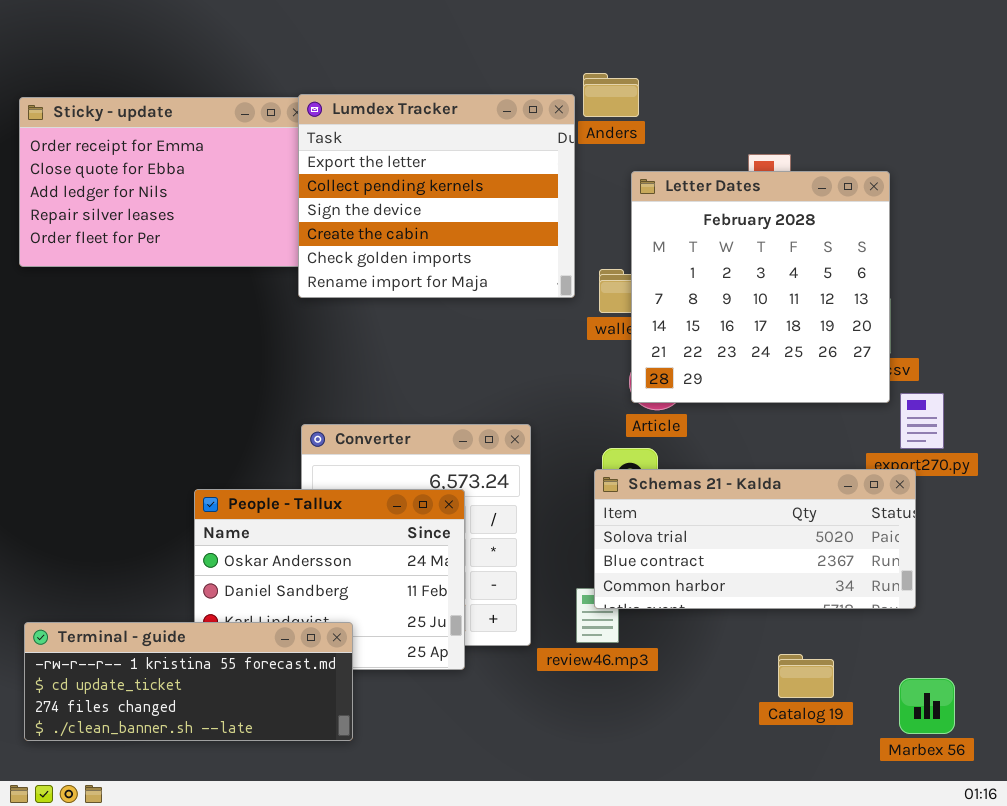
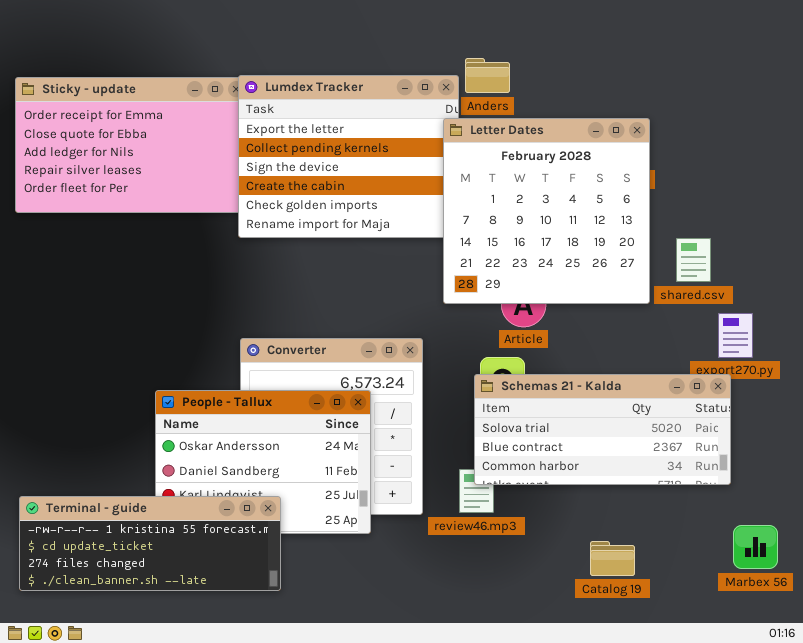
Letter Dates: [631,171,890,403] -> [443,118,650,304], moved
Catalog 19: [778,654,834,698] -> [590,541,635,576], moved
Marbex 56: [899,678,955,734] -> [733,525,778,569], moved

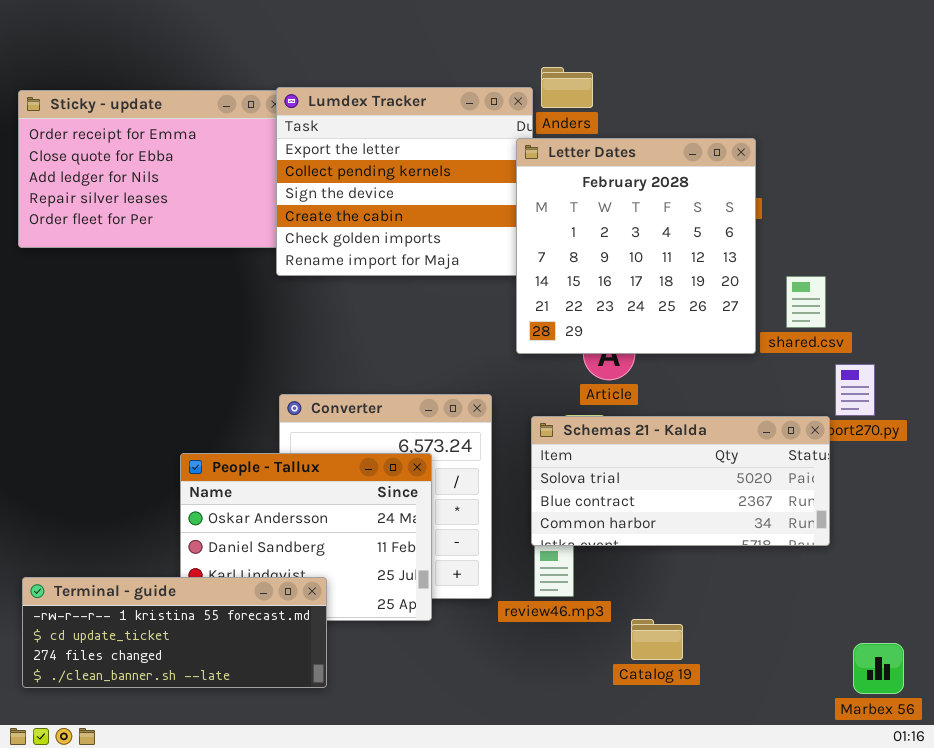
Schemas 21 - Kalda: [474,374,731,485] -> [531,416,830,546], moved
Marbex 56: [733,525,778,569] -> [853,643,904,694], moved
Catalog 19: [590,541,635,576] -> [631,619,683,660], moved

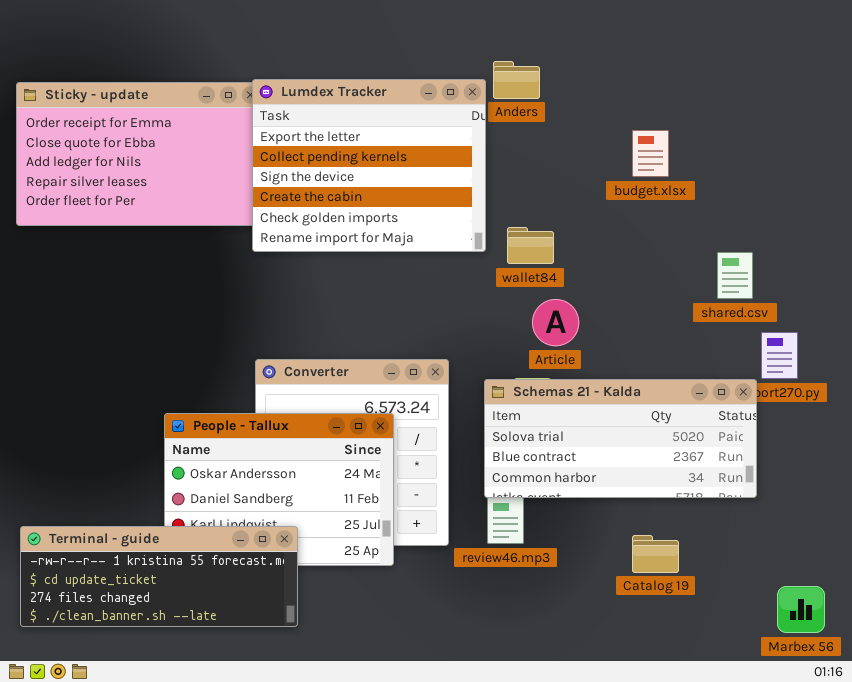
Letter Dates: [516,138,756,354] -> none, closed
Catalog 19: [631,619,683,660] -> [632,535,679,573], moved

